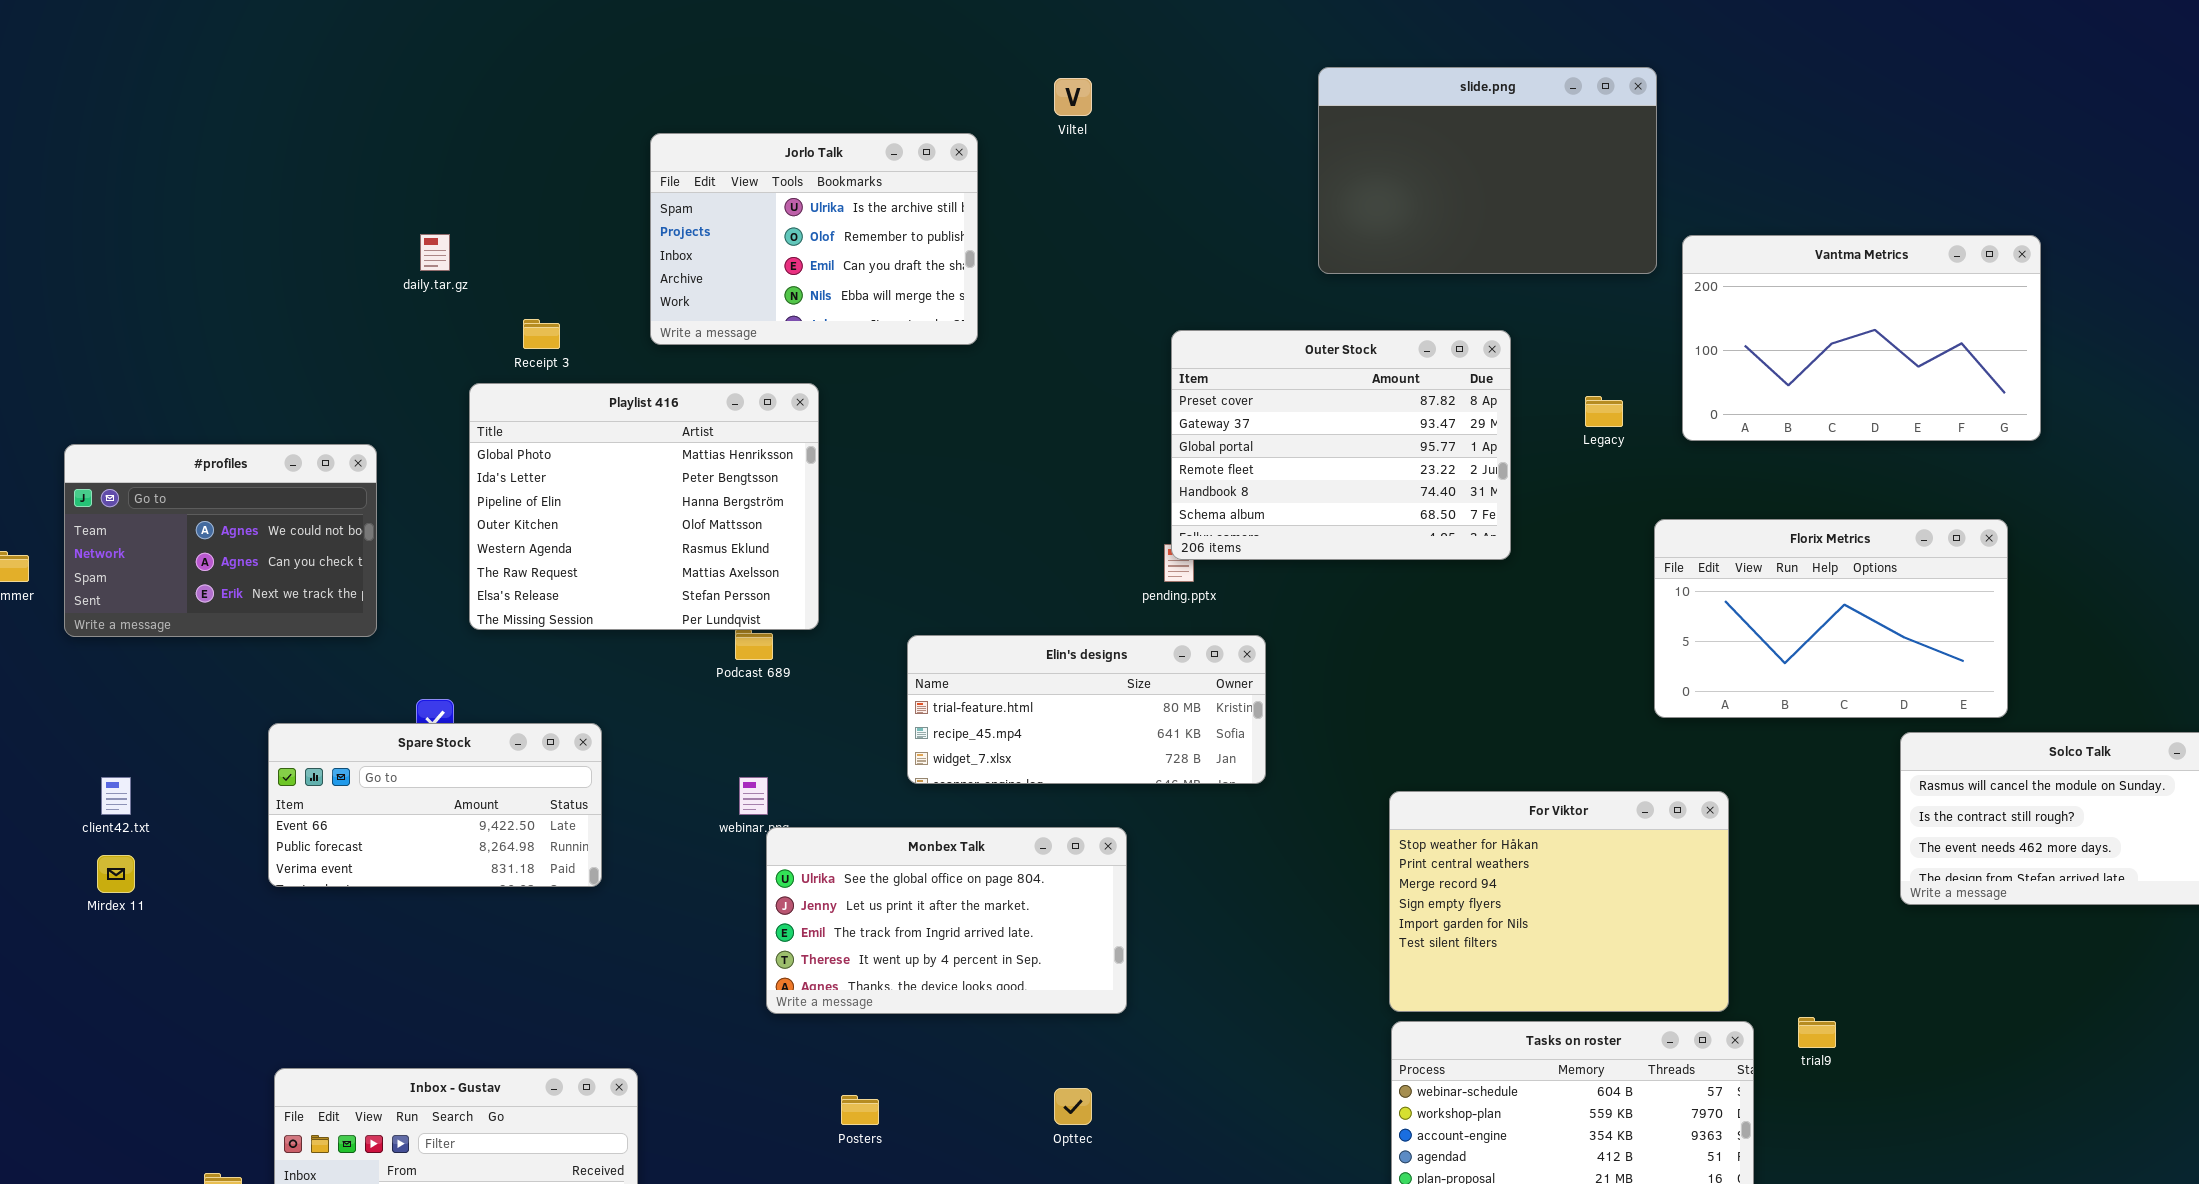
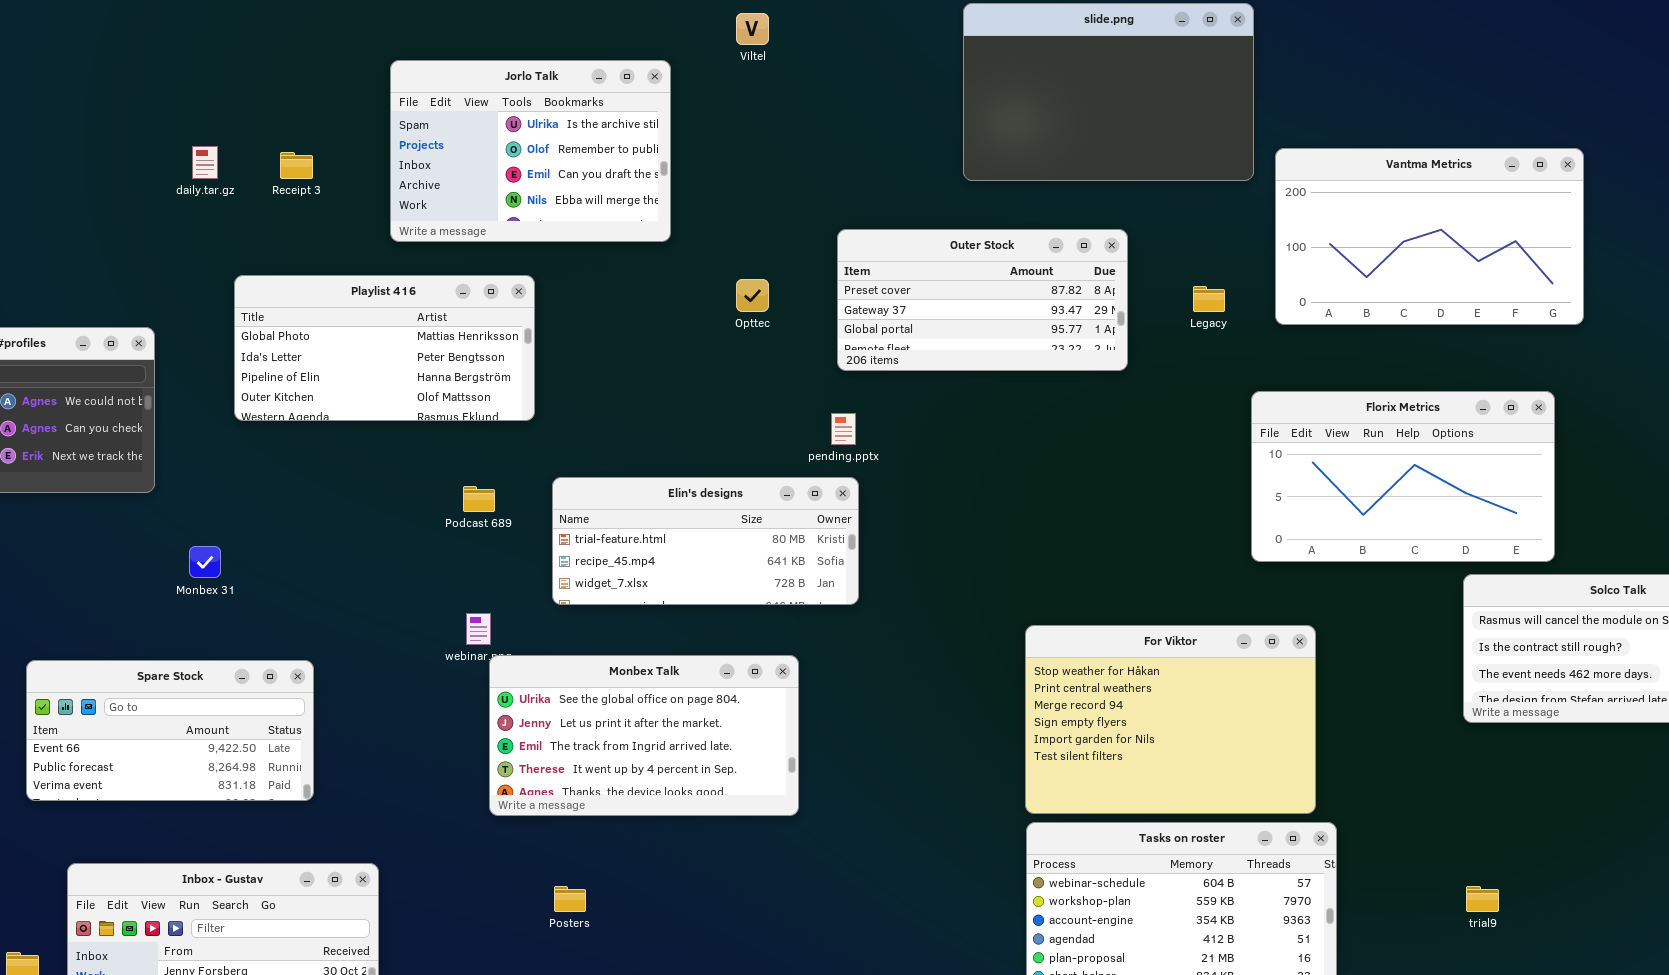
Receipt 3: [523,319,560,349] -> [280,152,313,179], moved
Outer Stock: [1171,330,1511,560] -> [837,229,1128,371], resized
Playlist 416: [469,383,819,630] -> [234,275,535,421], resized
Elin's designs: [907,635,1266,784] -> [552,477,859,605], moved
Spare Stock: [268,723,602,887] -> [26,660,314,801], moved
trial9: [1798,1017,1836,1048] -> [1466,886,1499,912], moved
Opttec: [1054,1088,1092,1125] -> [736,279,769,312], moved

